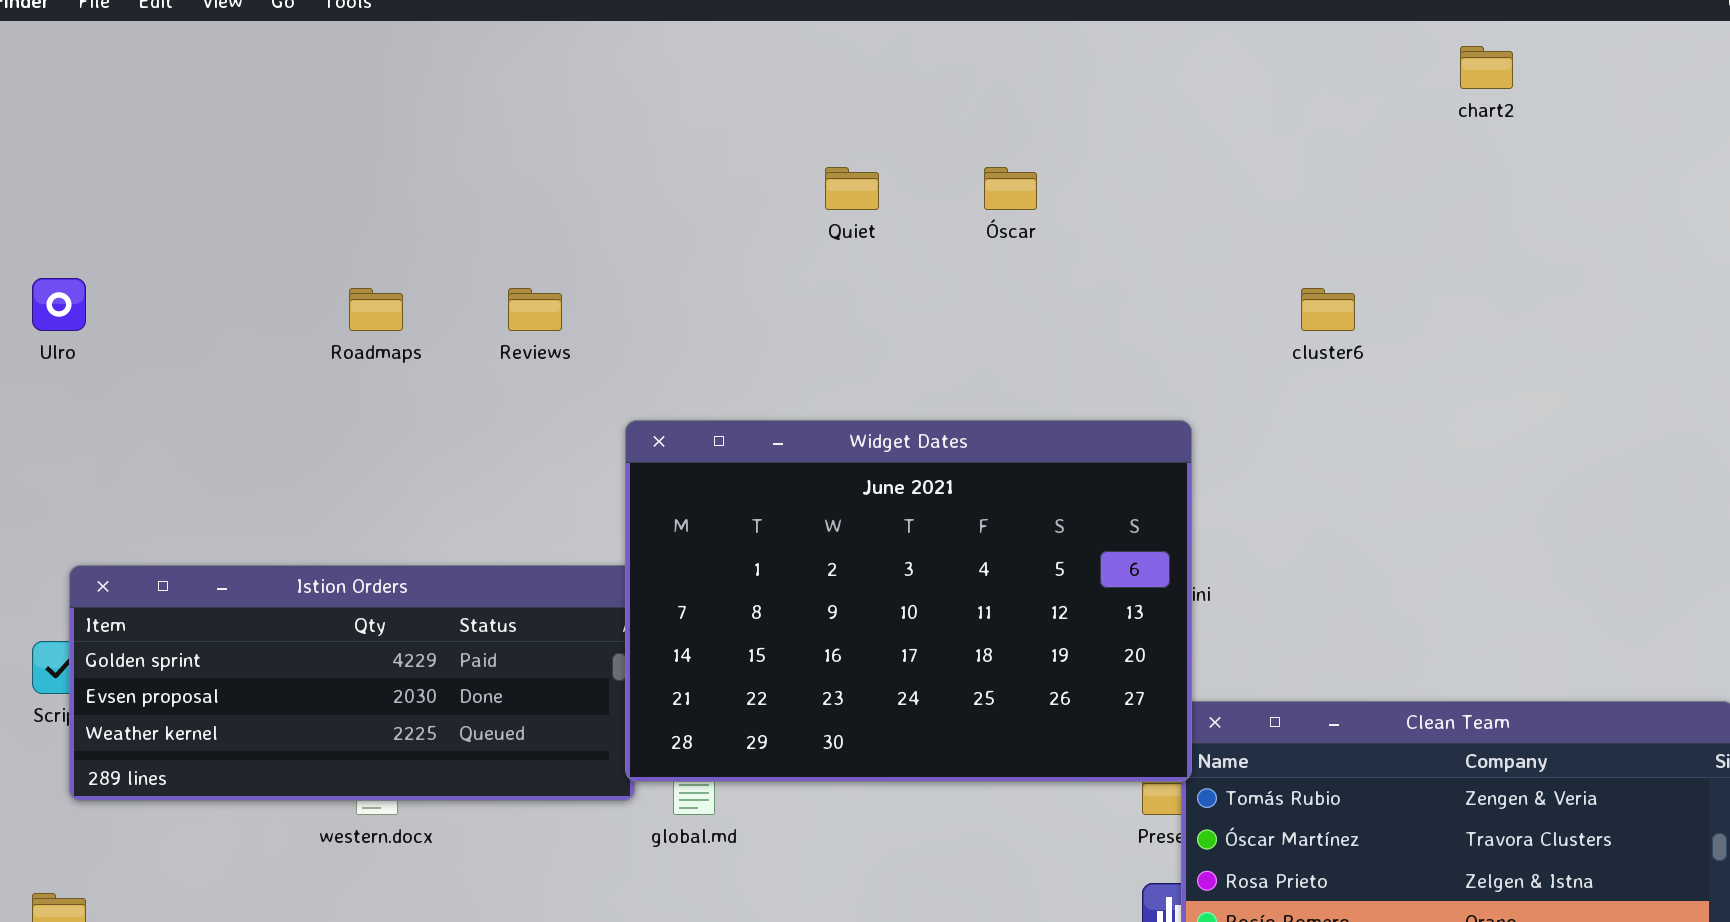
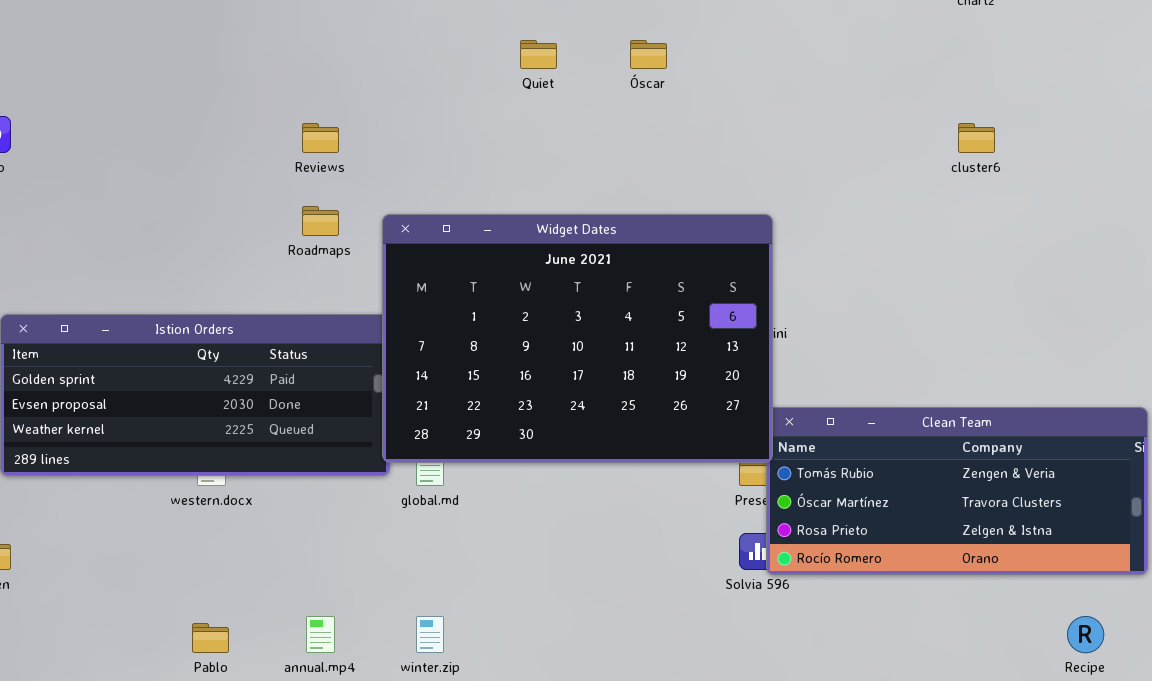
Roadmaps: [349,288,403,331] -> [302,206,339,236], moved
cluster6: [1301,288,1355,331] -> [958,123,995,153], moved

